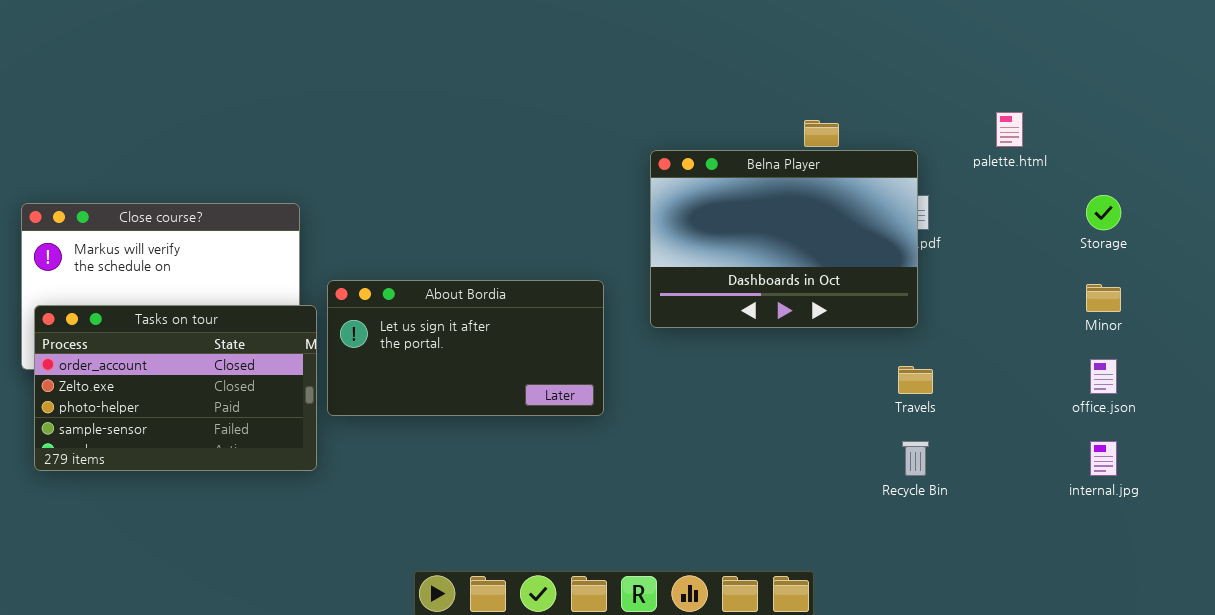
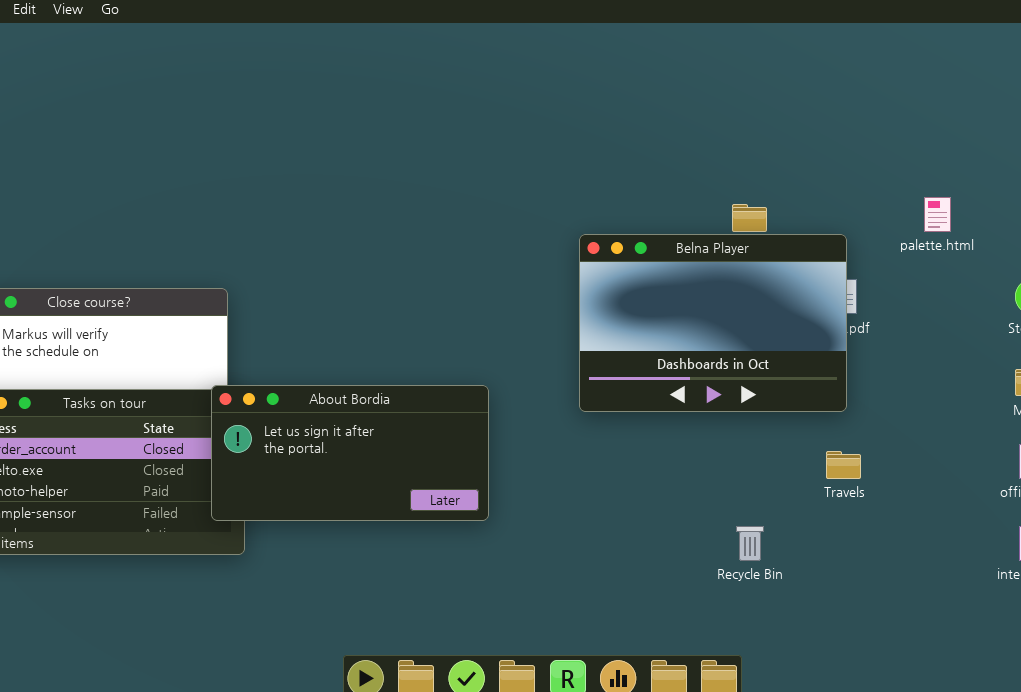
About Bordia: [327,280,604,416] -> [211,385,489,521], moved
Recycle Bin: [902,441,929,476] -> [736,526,764,561], moved

